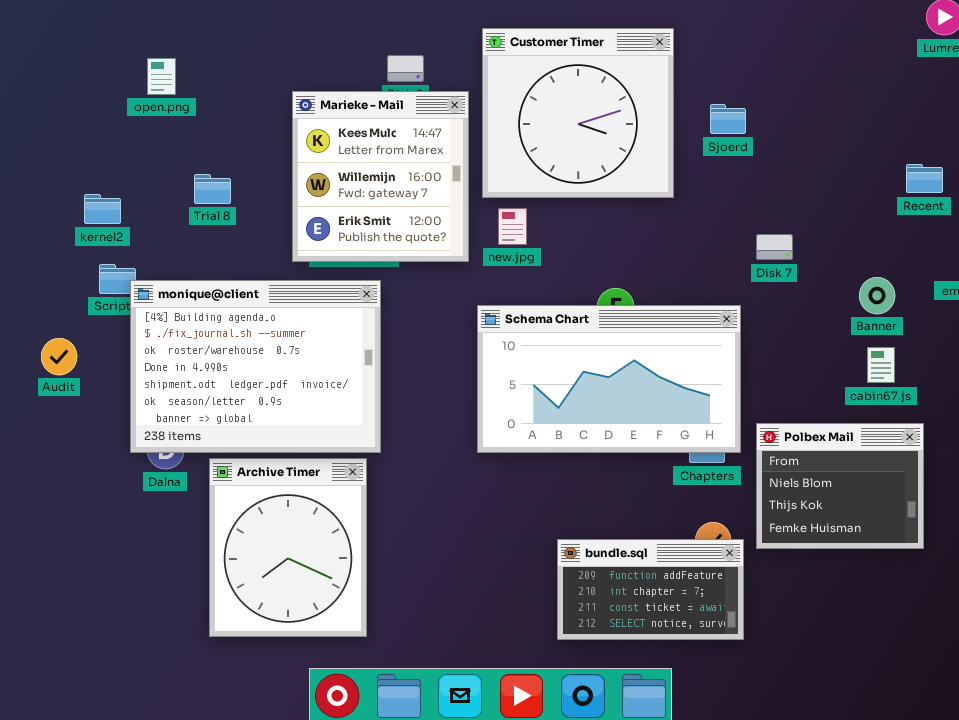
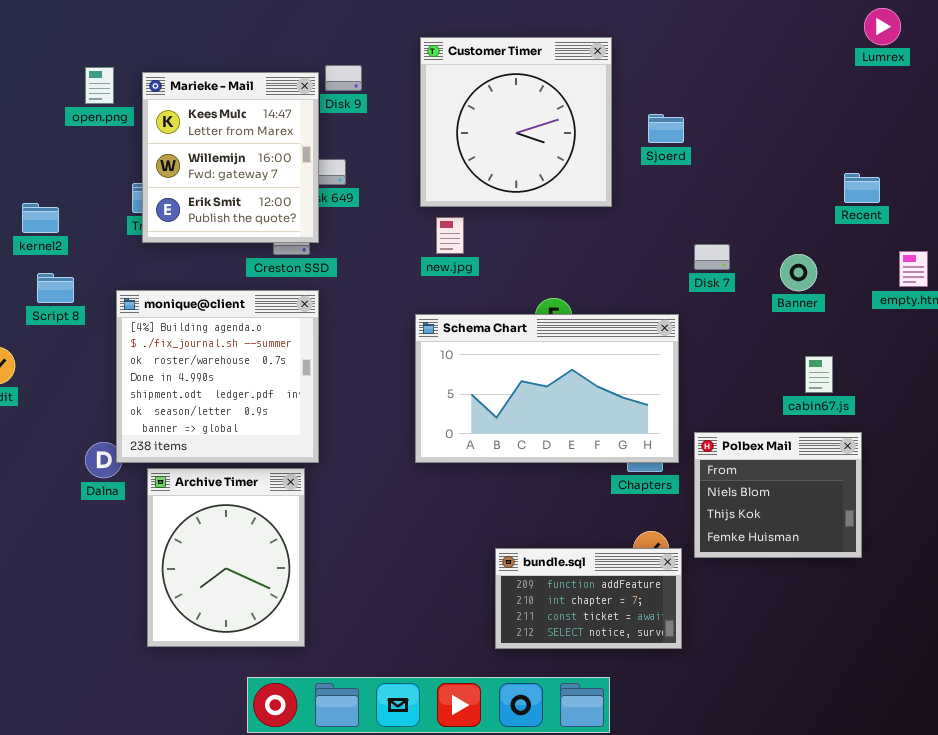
Marieke - Mail: [292,91,469,262] -> [142,72,319,243], moved
Banner: [859,277,895,314] -> [780,254,817,291], moved
monique@client: [130,280,381,453] -> [116,290,319,463], resized

